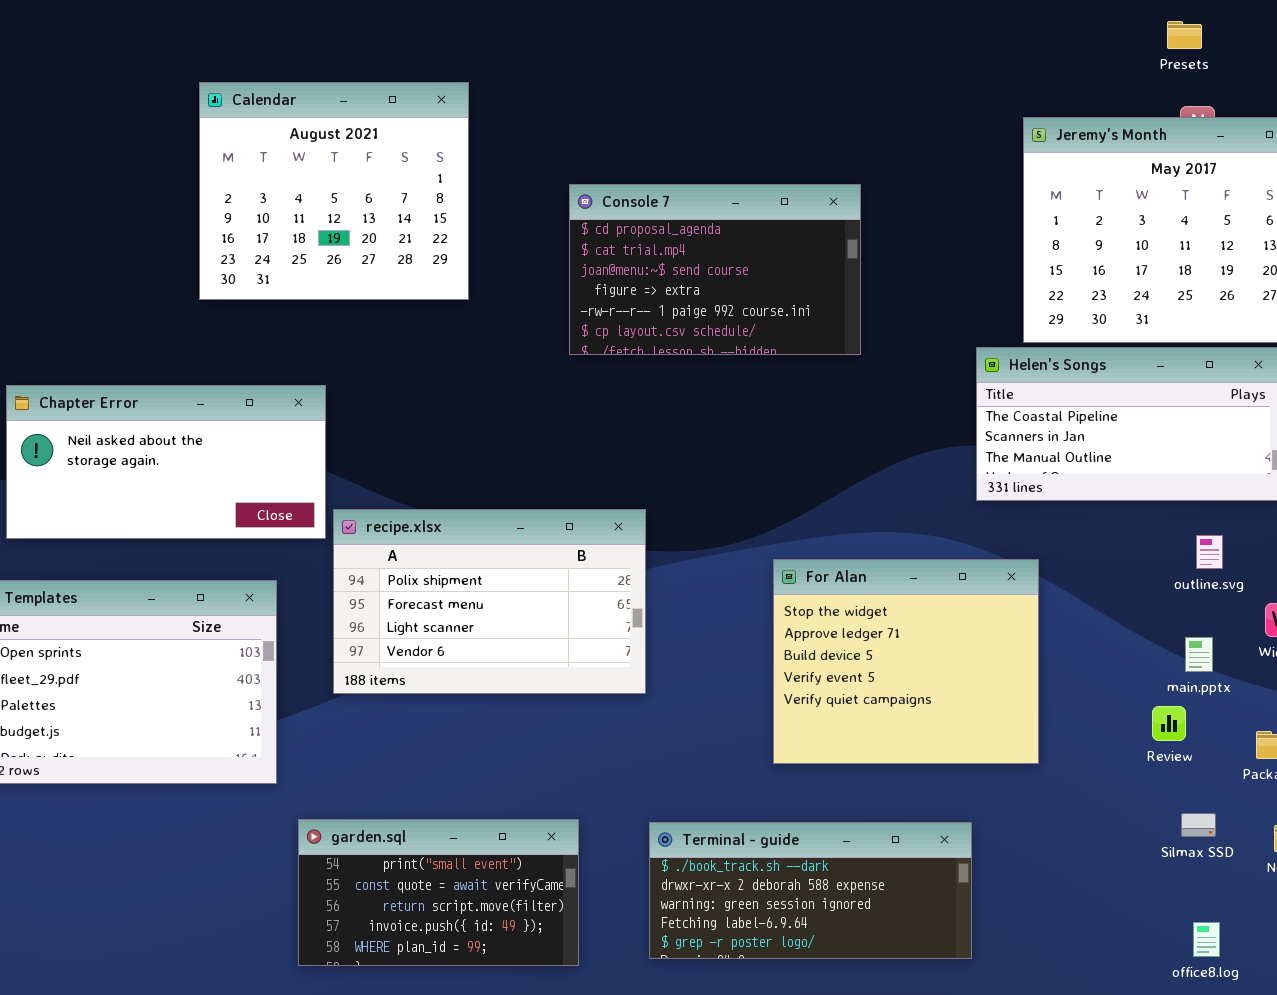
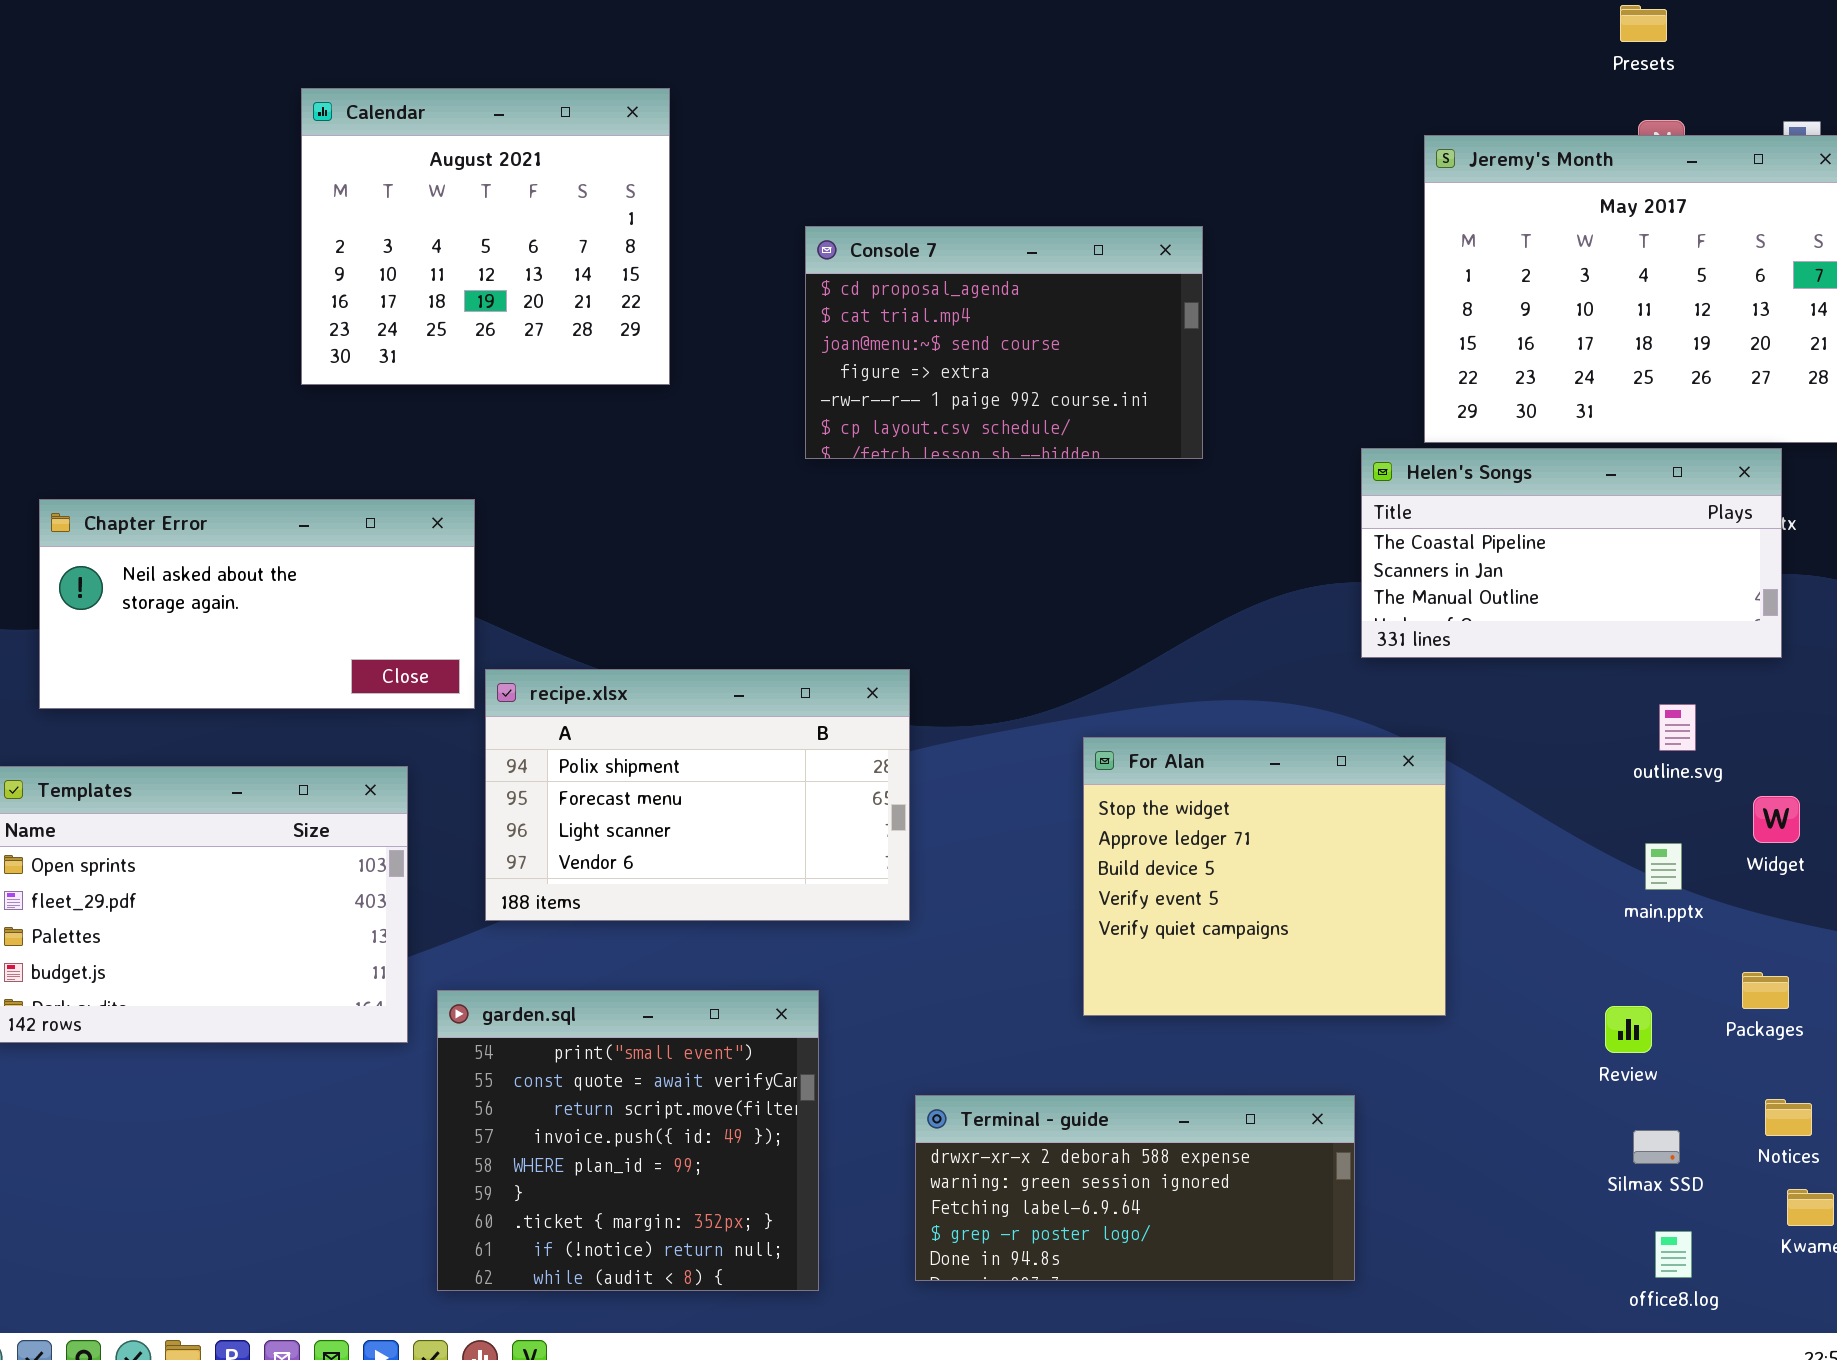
Review: [1152,706,1186,741] -> [1605,1006,1652,1053], moved
Silmax SSD: [1181,813,1216,837] -> [1633,1130,1680,1164], moved
garden.sql: [298,819,579,966] -> [437,990,819,1291], resized
Terminal - guide: [649,822,972,959] -> [915,1095,1355,1281], scrolled down 1 row

